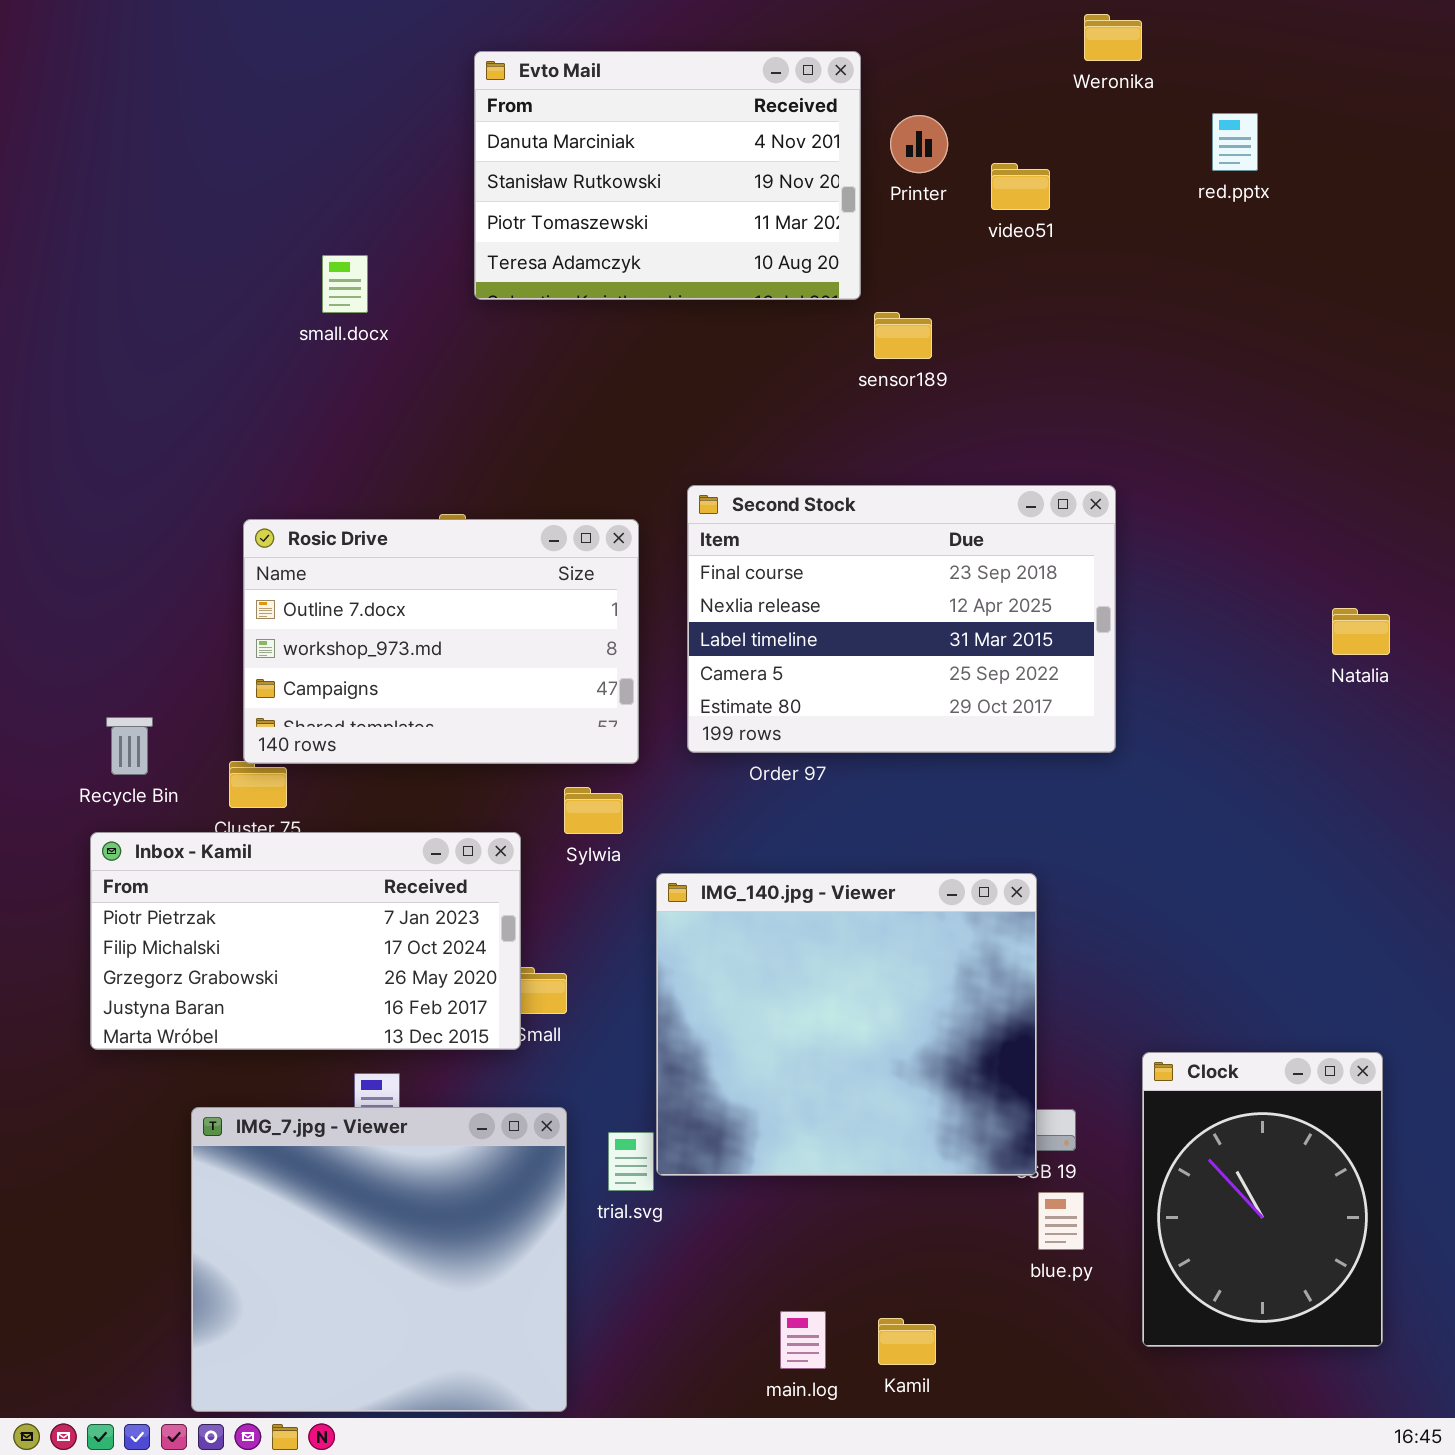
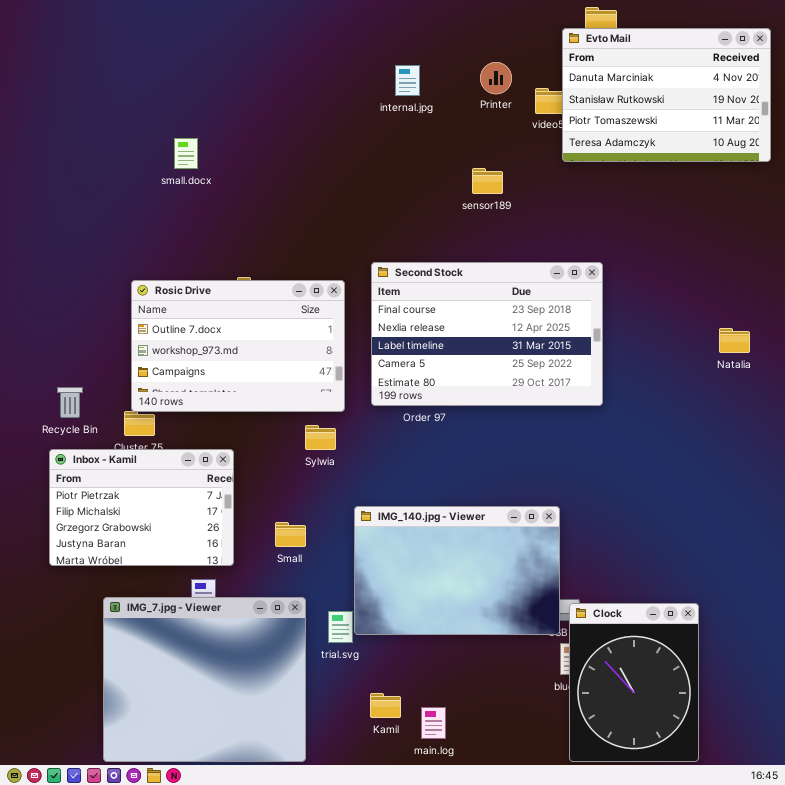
Evto Mail: [474,51,861,300] -> [562,28,771,162], moved
Inbox - Kamil: [90,832,521,1050] -> [49,449,234,566], resized
IMG_140.jpg - Viewer: [656,873,1037,1176] -> [354,506,560,635], resized
Clock: [1142,1052,1383,1347] -> [569,603,699,762], moved
Kamil: [878,1318,936,1365] -> [370,693,401,718], moved

